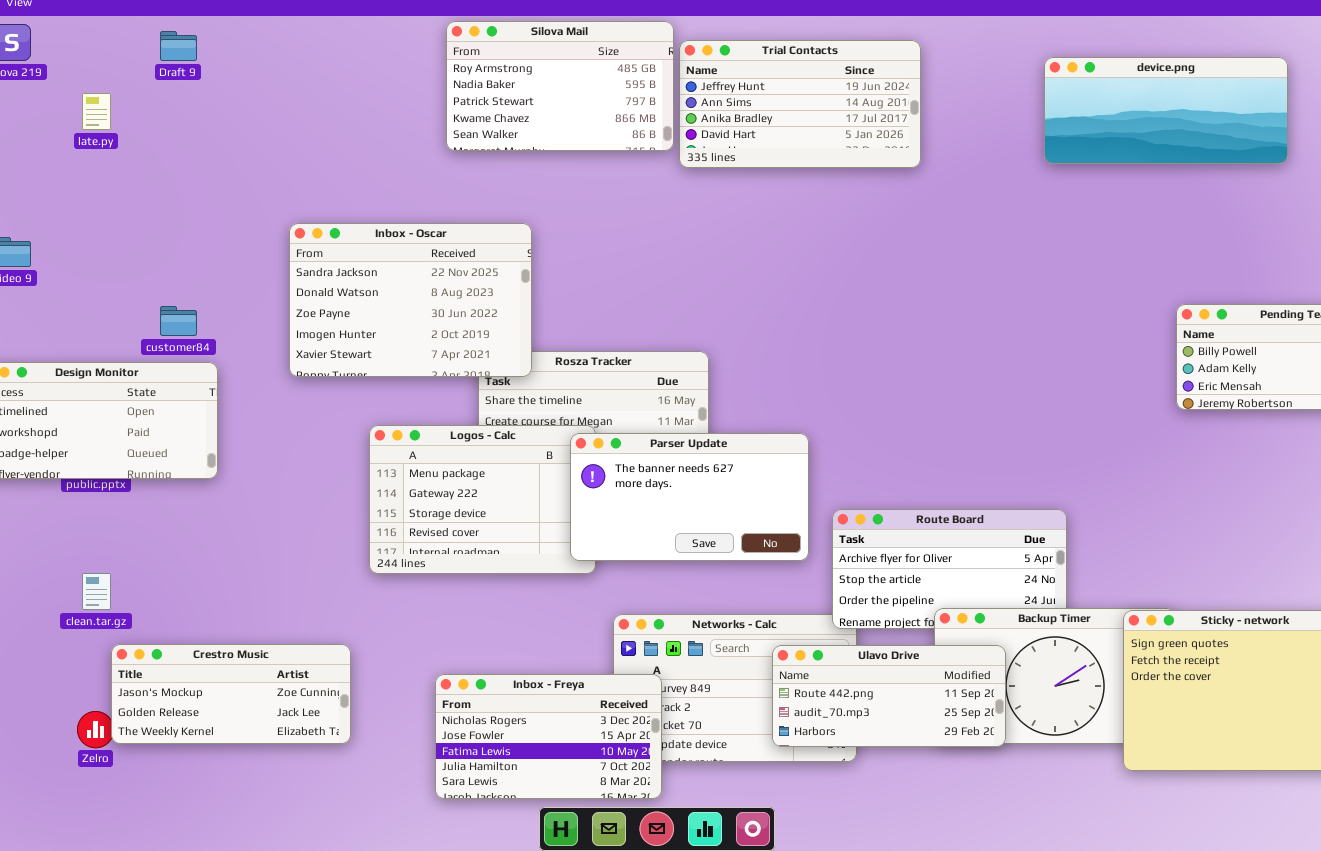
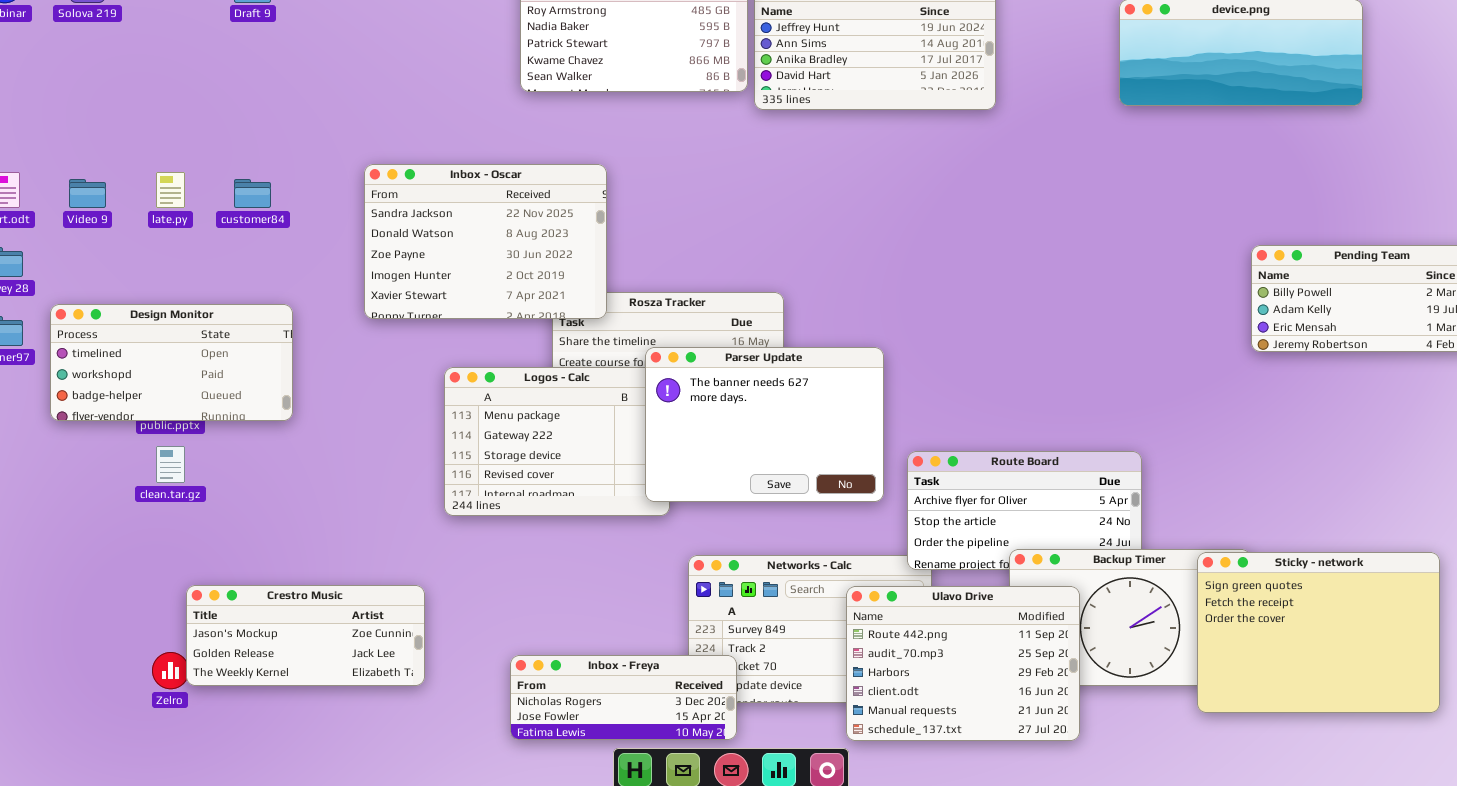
late.py: [82,93,111,130] -> [156,172,185,208], moved
customer84: [160,306,197,336] -> [234,179,271,208], moved
Parser Update: [570,433,809,561] -> [645,347,884,502], resized
clean.tar.gz: [82,573,111,610] -> [156,446,185,483], moved
Ulavo Drive: [772,645,1006,747] -> [846,586,1080,741], resized
Inbox - Freya: [435,674,662,799] -> [510,655,737,740], resized

